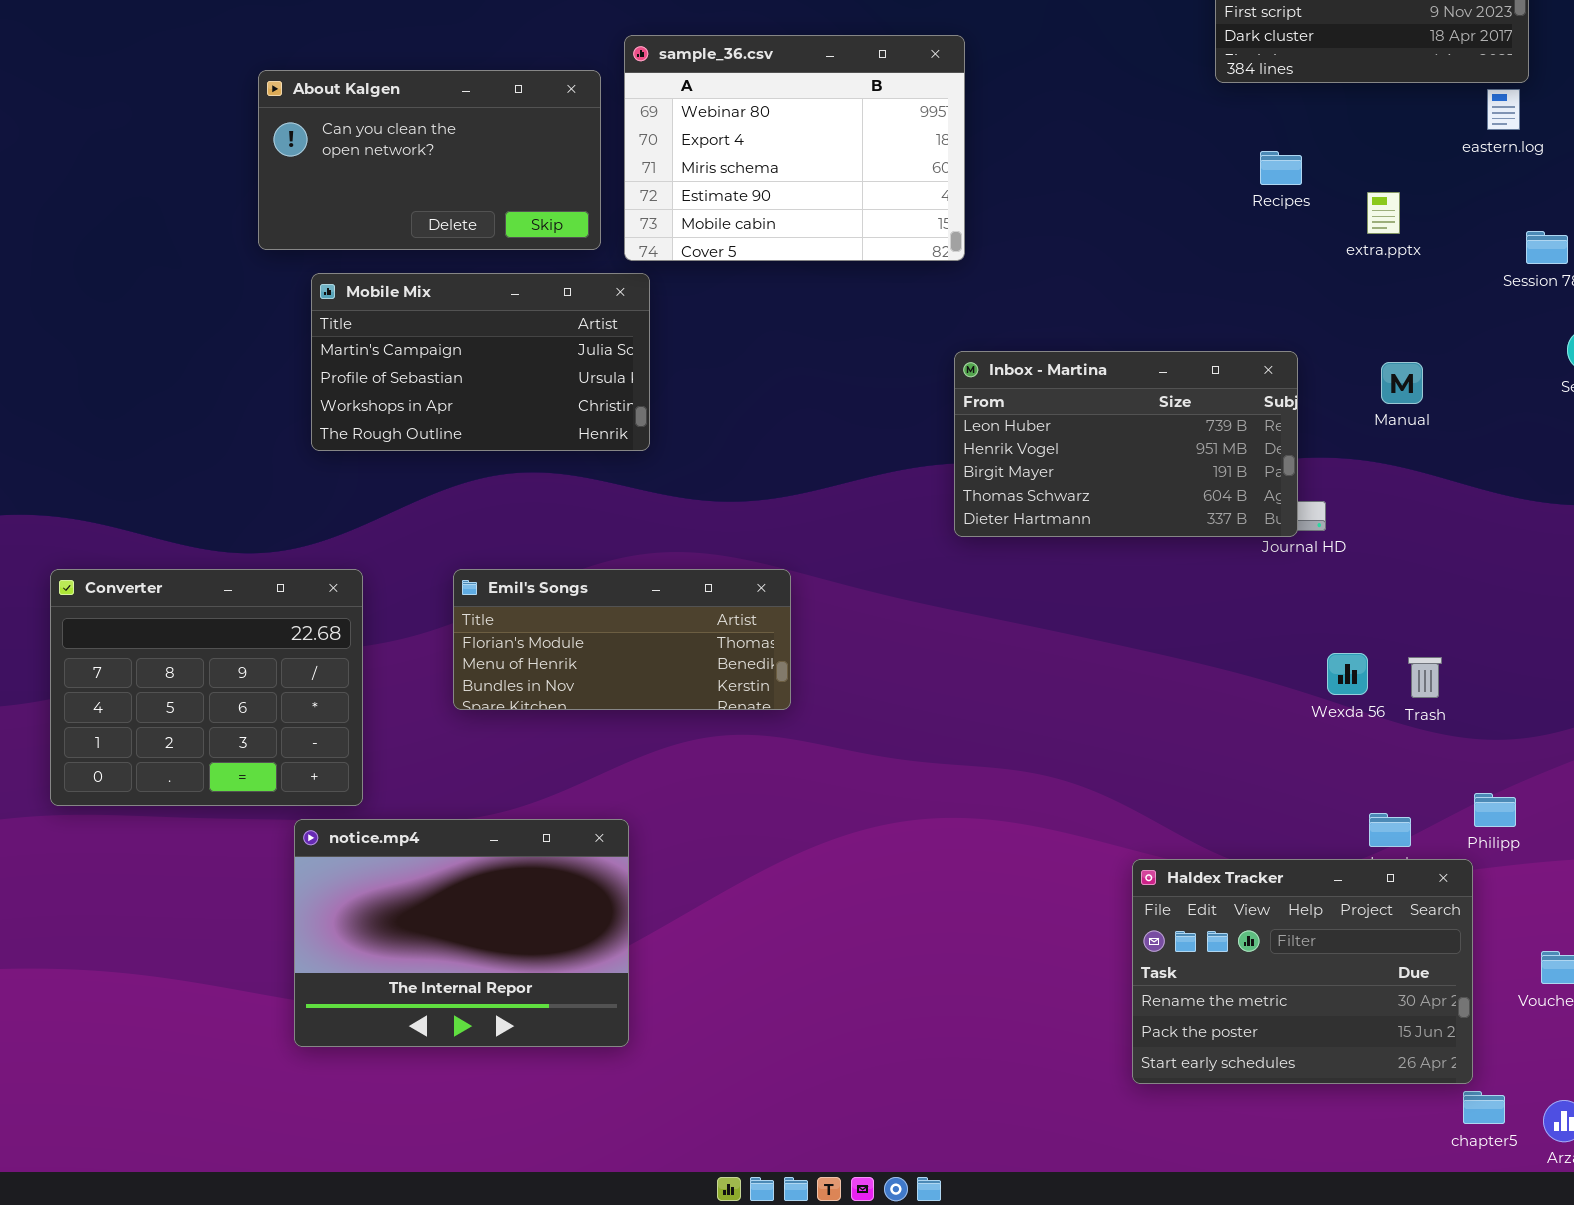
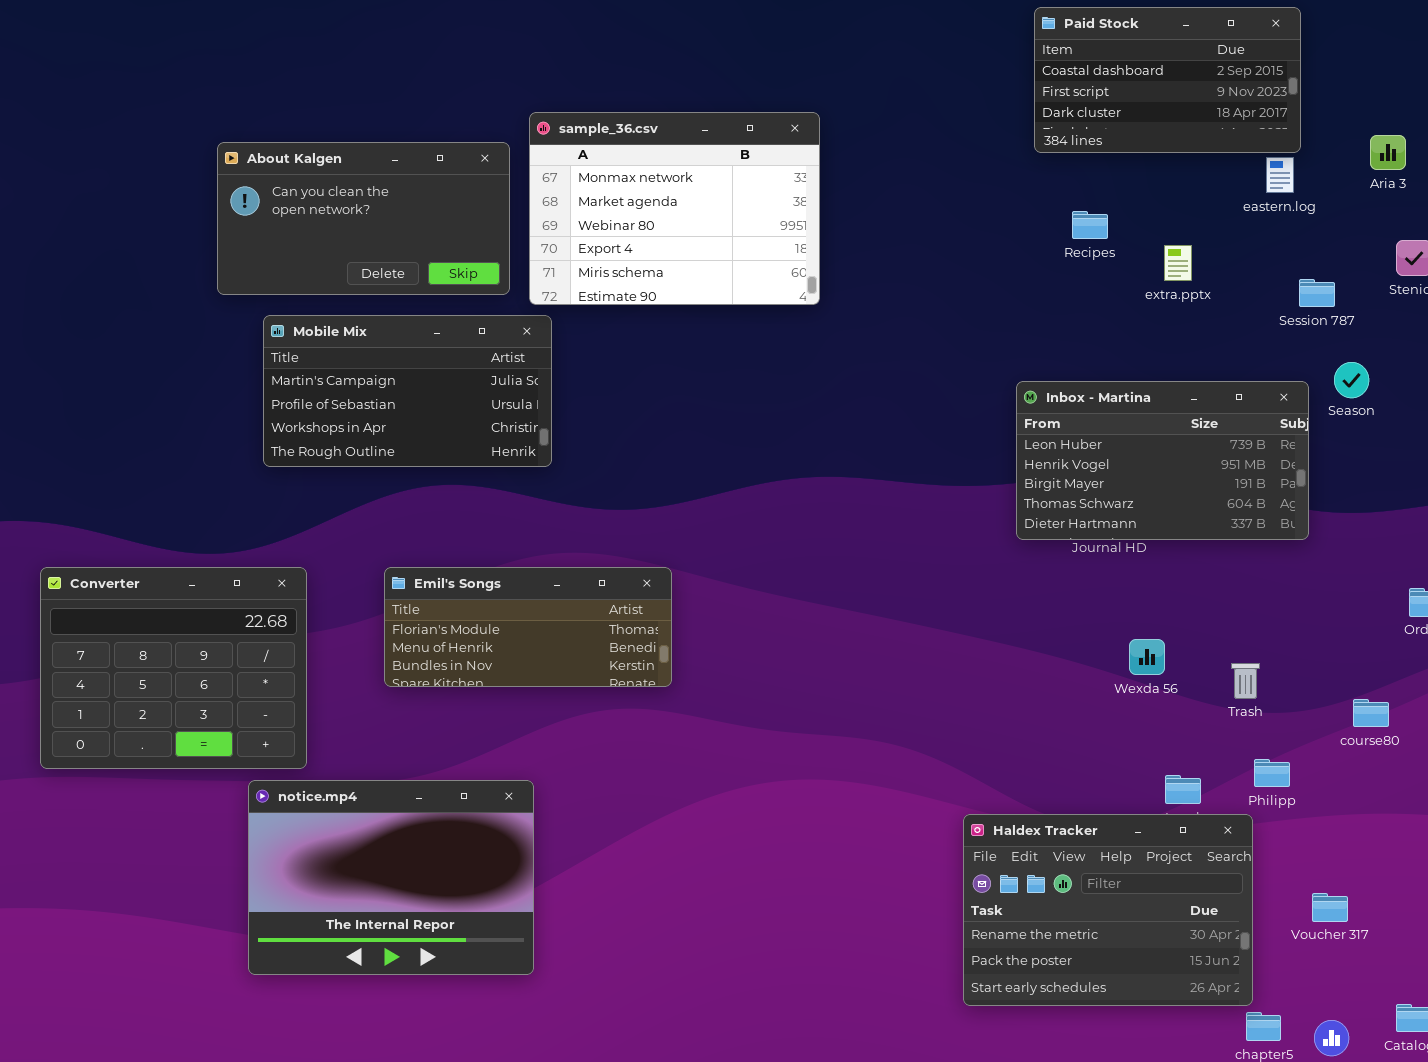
sample_36.csv: [624,35,965,261] -> [529,112,820,305], scrolled up 2 rows
Inbox - Martina: [954,351,1298,537] -> [1016,381,1309,540], moved
Trash: [1408,657,1442,698] -> [1231,663,1260,699], moved

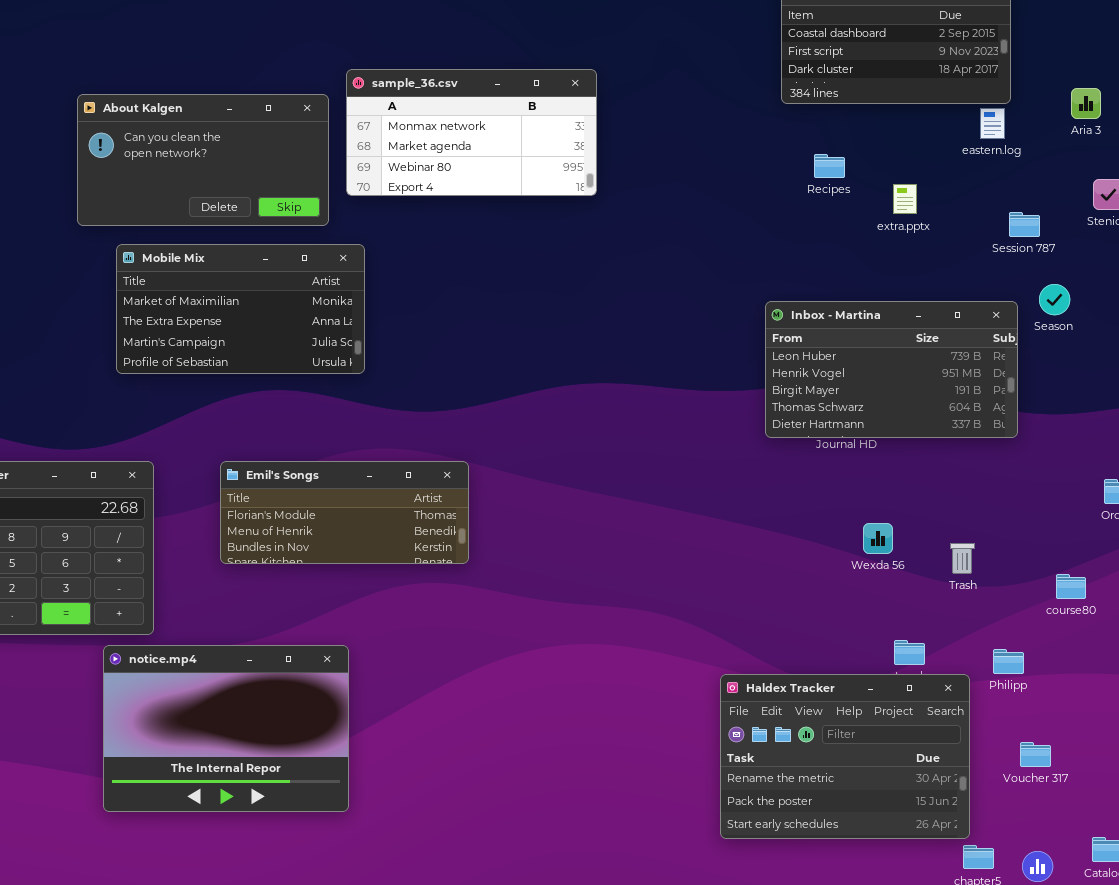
sample_36.csv: [529,112,820,305] -> [346,69,597,196], resized
Mobile Mix: [263,315,552,467] -> [116,244,365,374], scrolled up 2 rows
Philipp: [1254,759,1290,787] -> [993,649,1024,674], moved

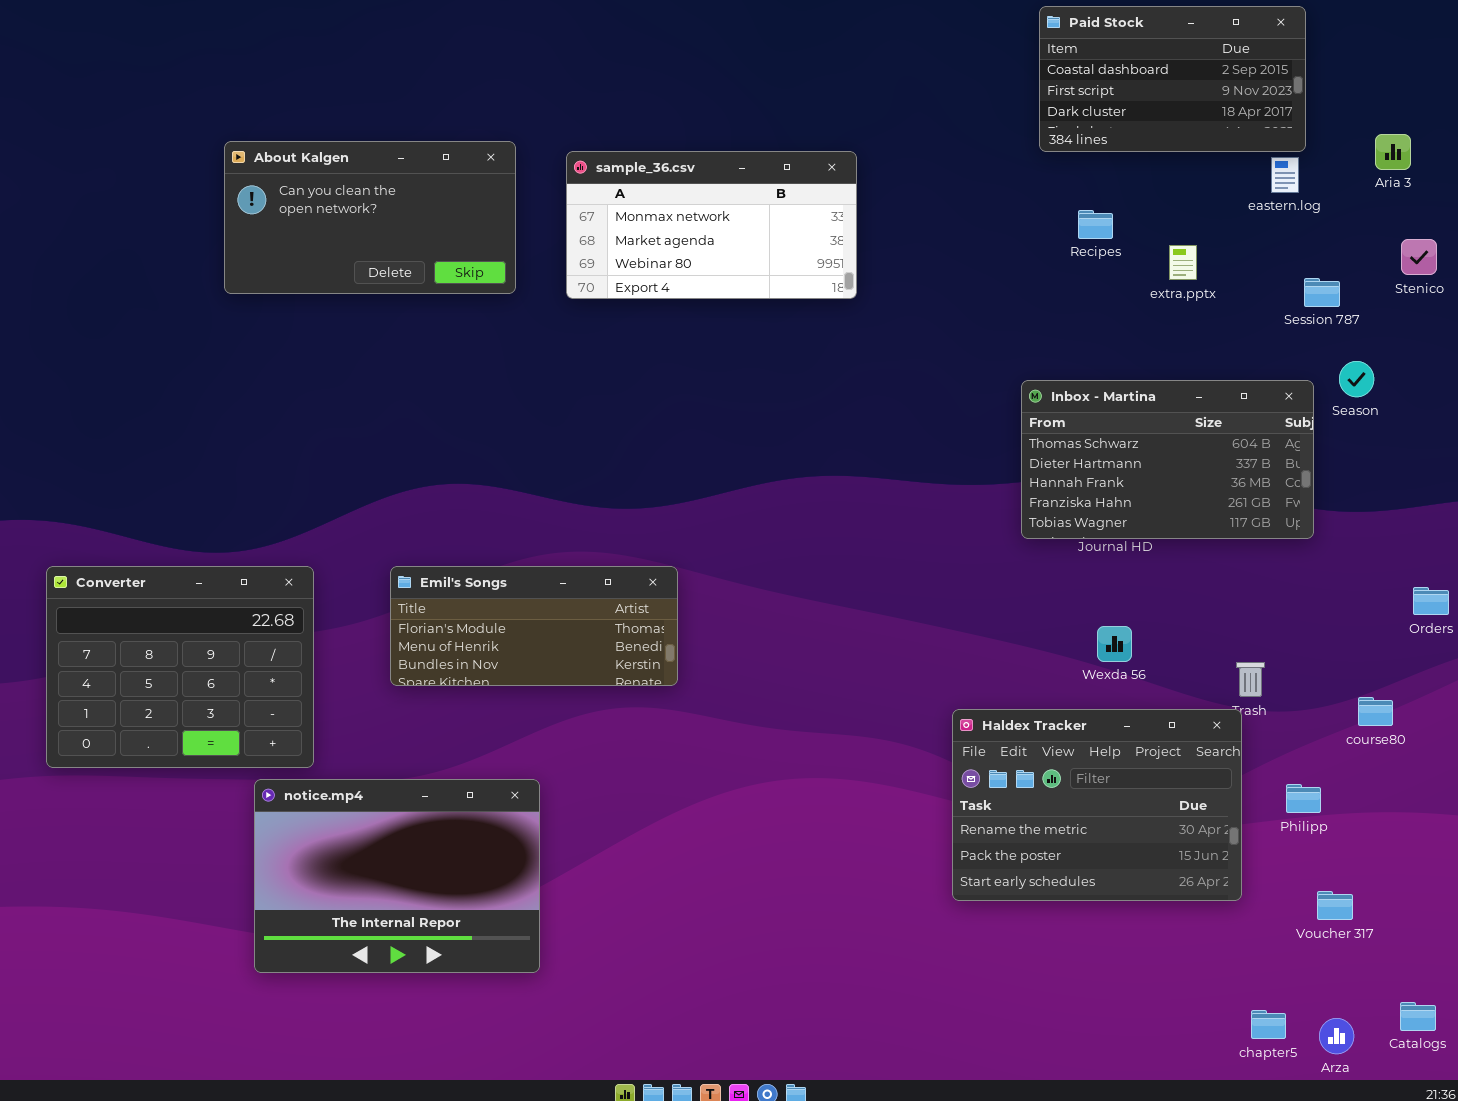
sample_36.csv: [346,69,597,196] -> [566,151,857,299], moved
Mobile Mix: [116,244,365,374] -> none, closed
Inbox - Martina: [765,301,1018,438] -> [1021,380,1314,539], scrolled down 3 rows
Wexda 56: [863,523,893,554] -> [1097,626,1132,662], moved
Haldex Tracker: [720,674,970,839] -> [952,709,1242,901], moved

